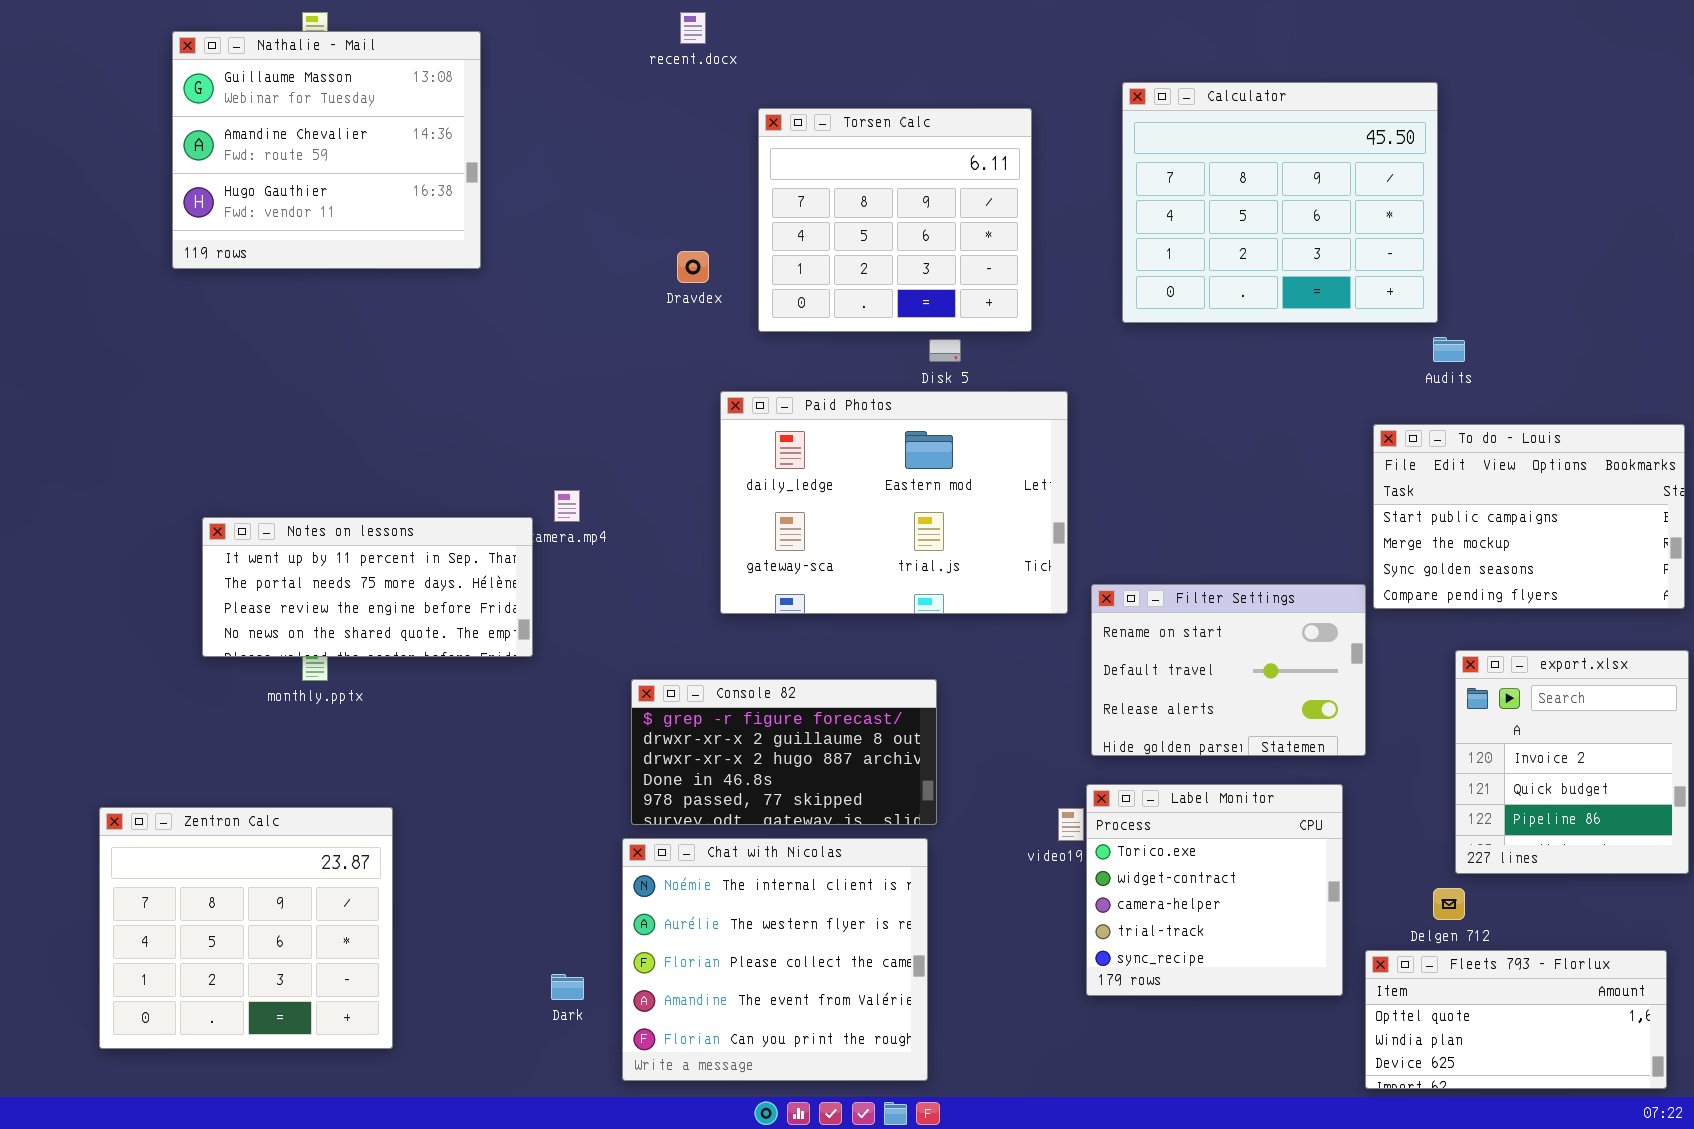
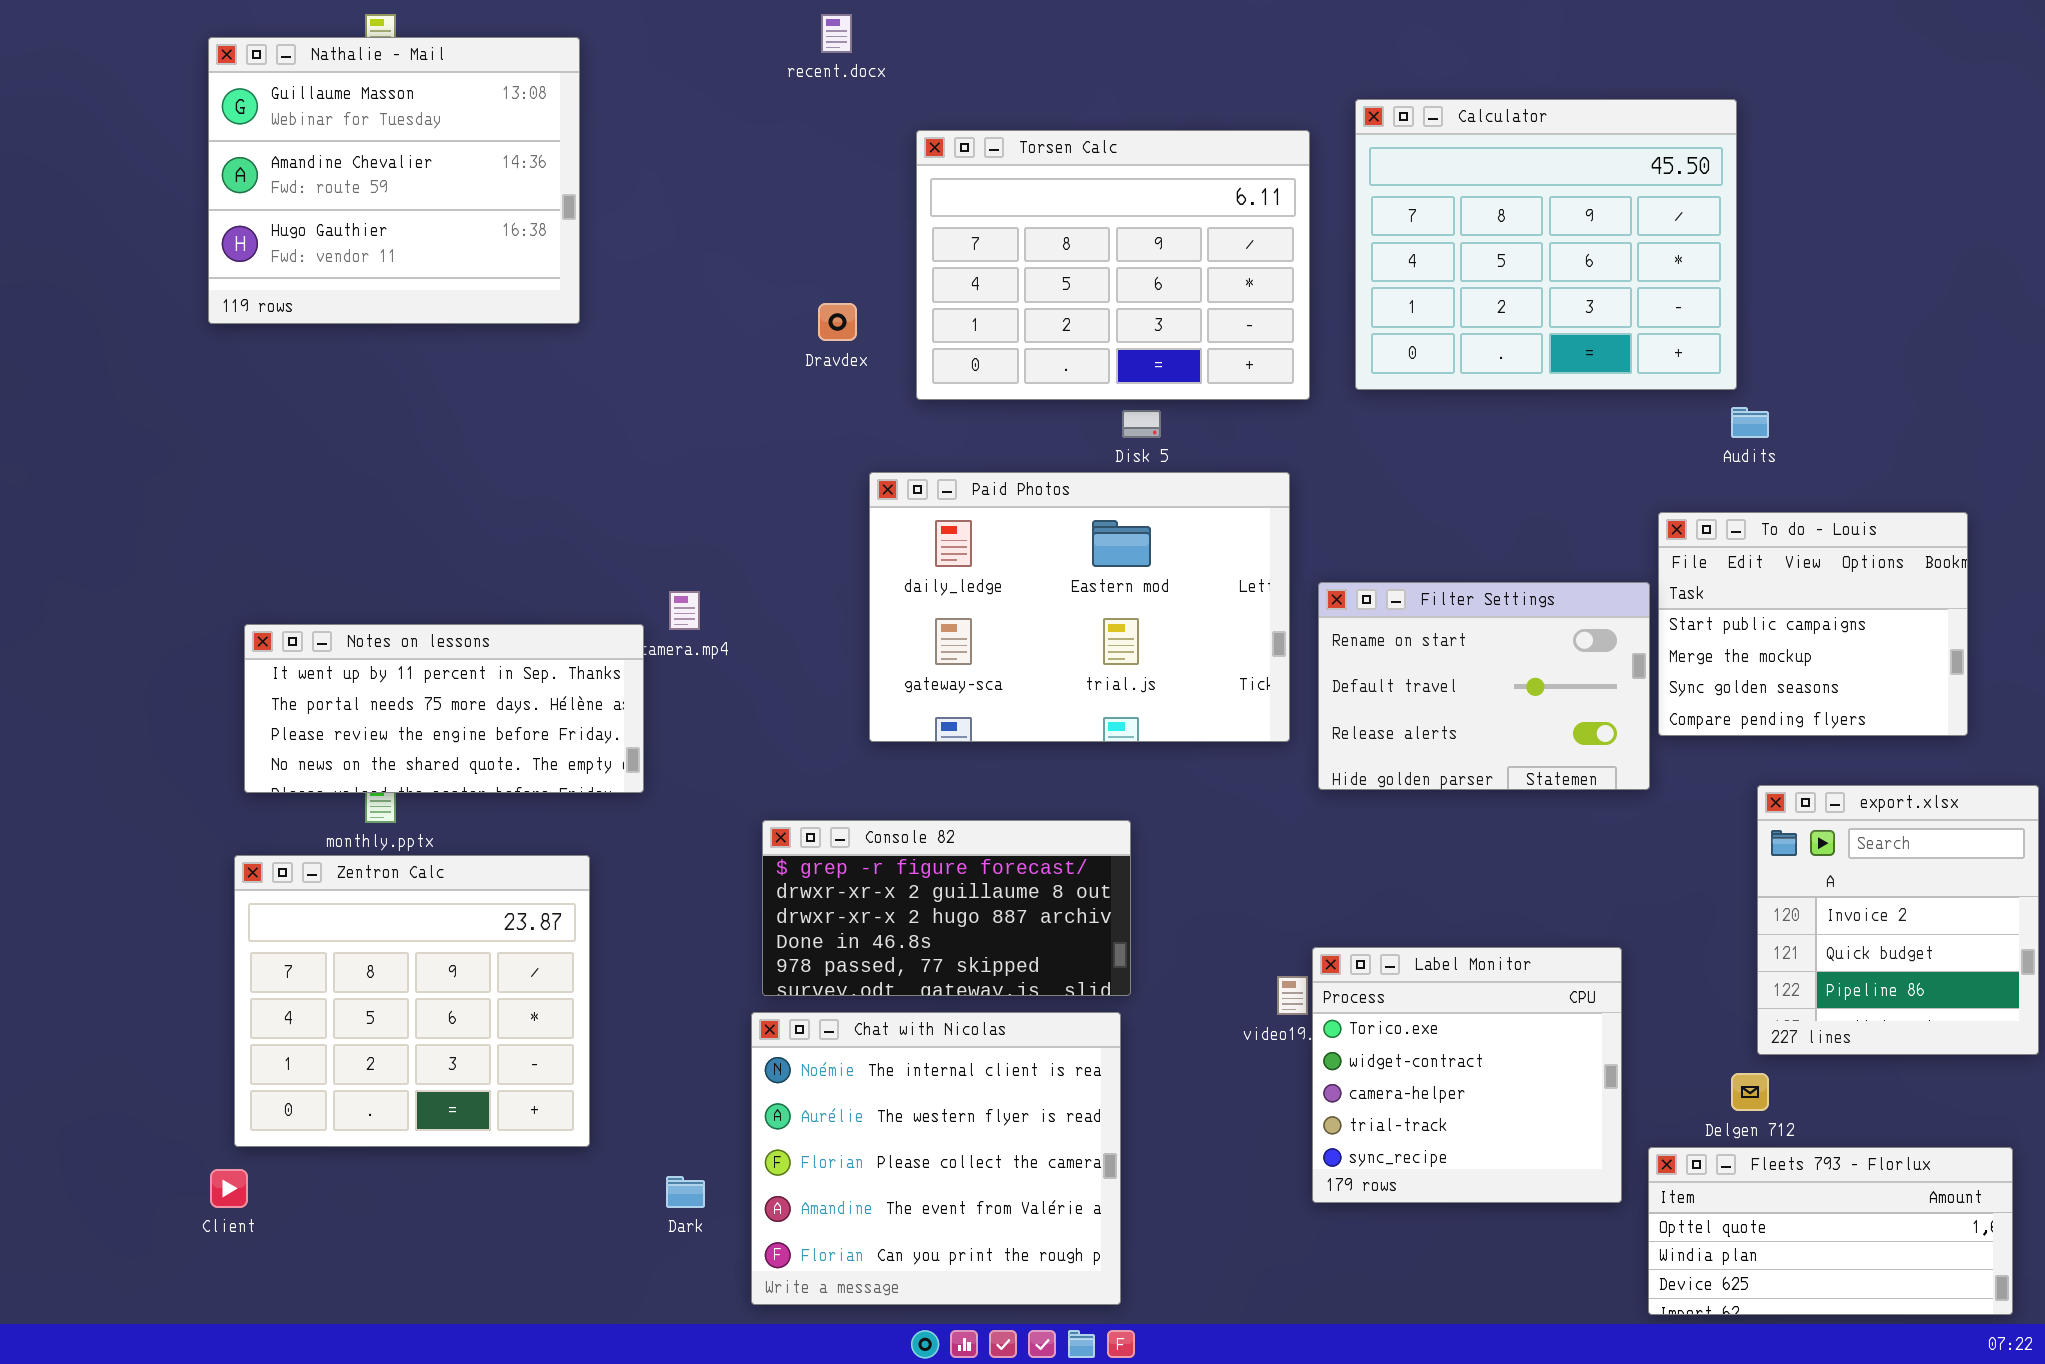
Torsen Calc: [758,108,1032,332] -> [916,130,1310,400], resized
To do - Louis: [1373,424,1685,609] -> [1658,512,1968,736], resized
Filter Settings: [1091,584,1366,756] -> [1318,582,1650,790], moved
Zentron Calc: [99,807,393,1049] -> [234,855,590,1147], moved

